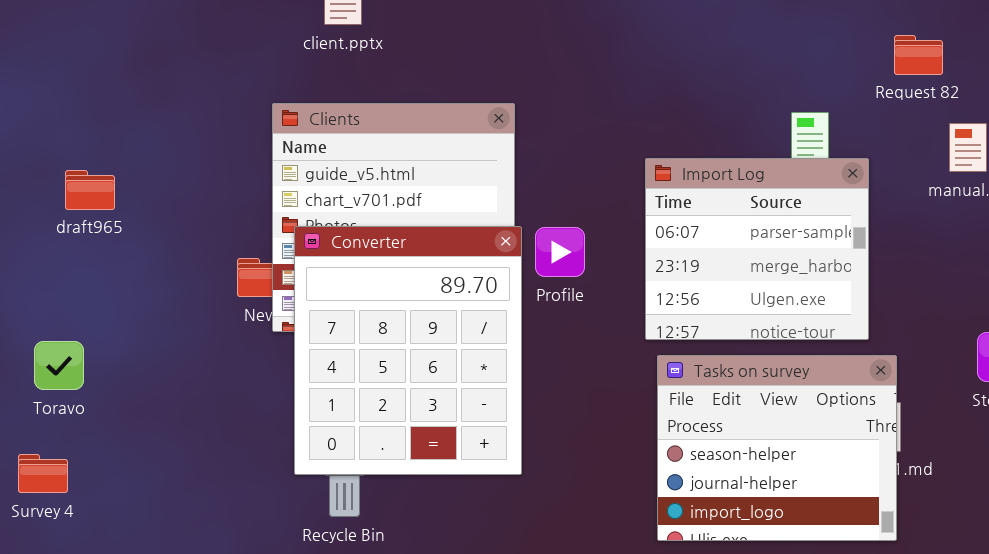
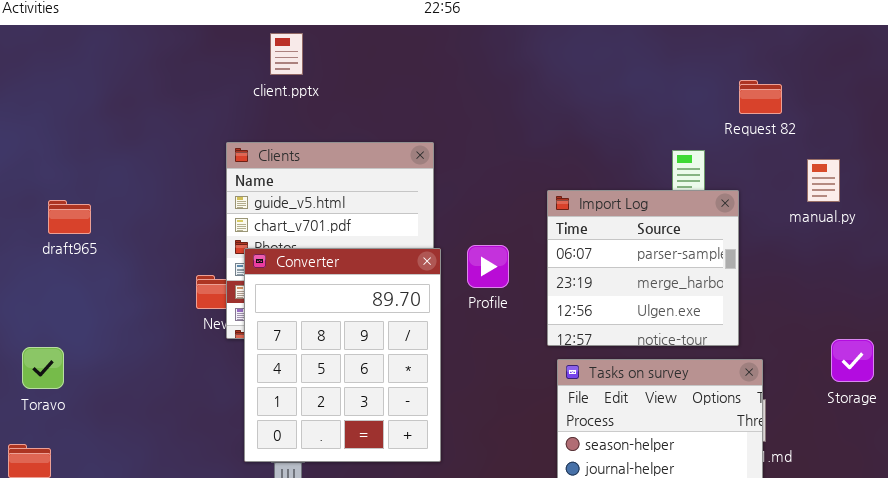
Request 82: [894,35,943,75] -> [739,80,782,114], moved
Profile: [535,227,585,277] -> [467,245,509,288], moved

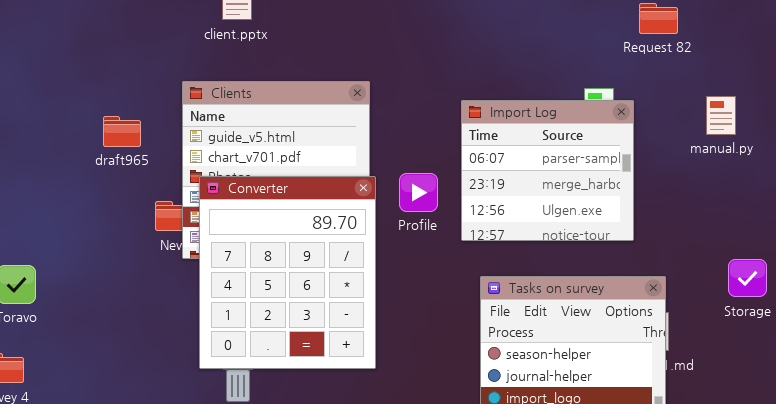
Request 82: [739,80,782,114] -> [639,3,678,34], moved
Import Log: [547,190,739,346] -> [461,100,634,241], moved
draft965: [48,200,91,234] -> [103,116,141,147], moved

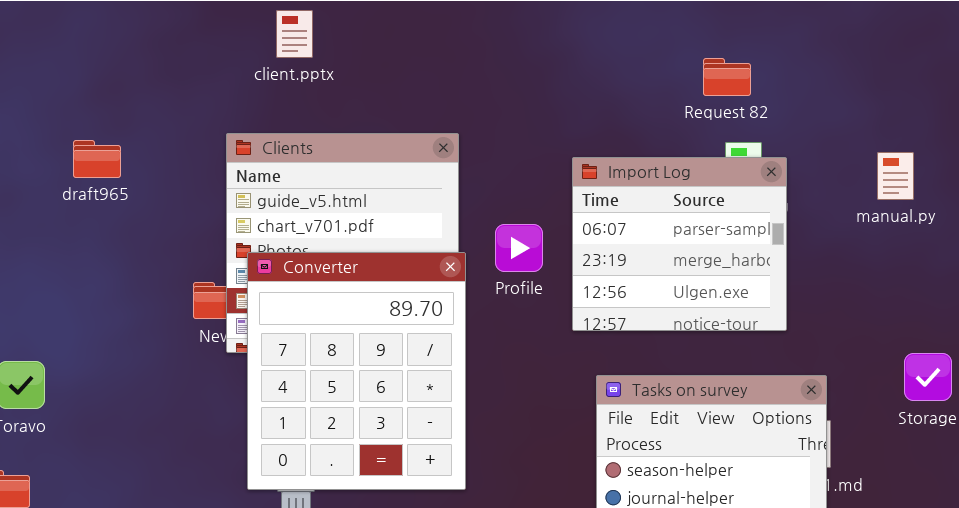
Request 82: [639,3,678,34] -> [703,58,751,96], moved
draft965: [103,116,141,147] -> [73,140,121,178], moved
Profile: [399,173,438,212] -> [495,224,543,272], moved

